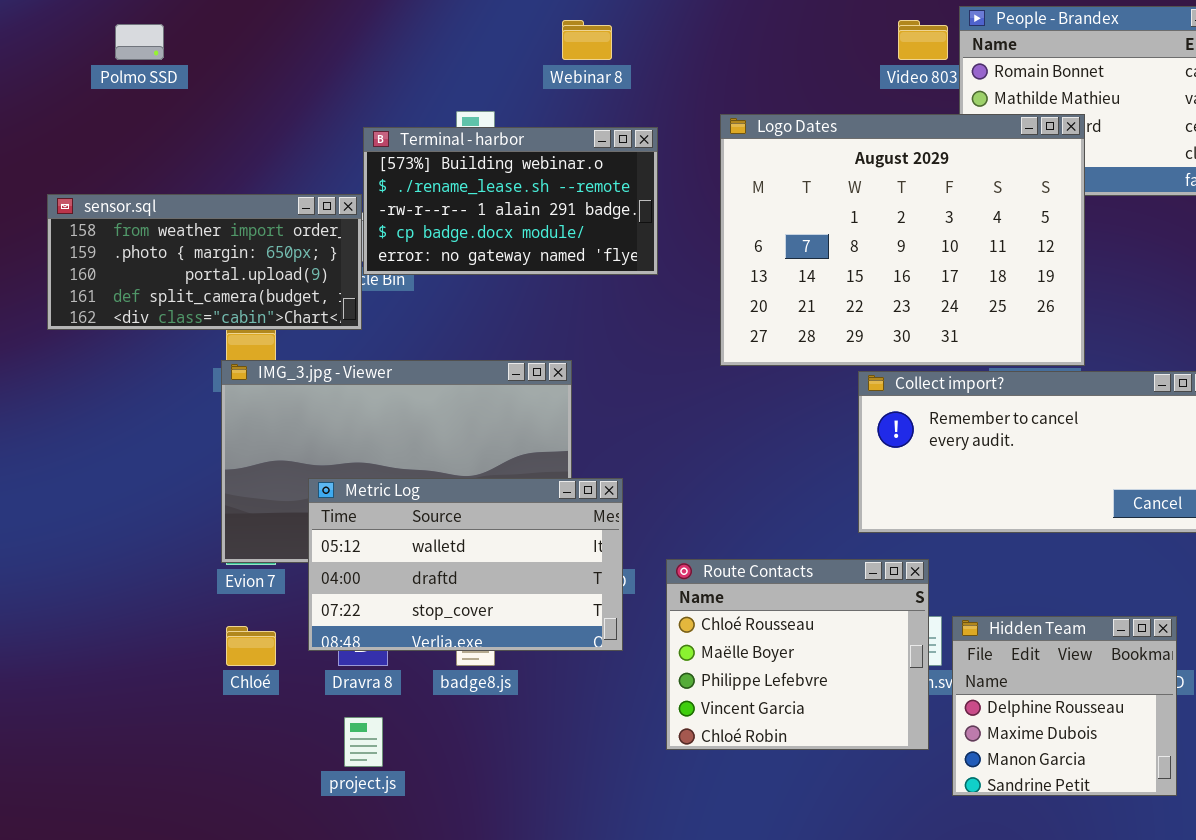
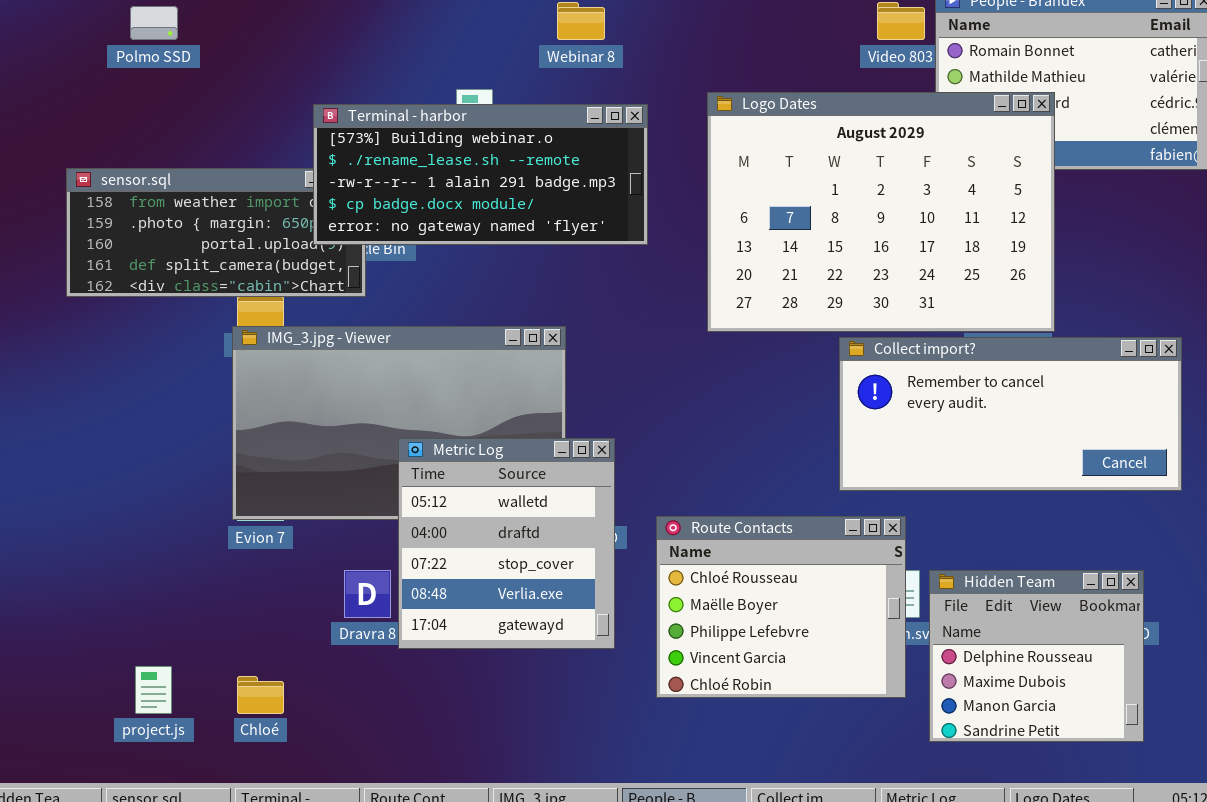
Terminal - harbor: [363,127,658,275] -> [313,104,648,245], resized
Metric Log: [308,478,623,651] -> [398,438,615,649], resized
Chloé: [226,626,276,666] -> [237,676,284,714], moved
project.js: [344,717,383,767] -> [135,666,172,714], moved

